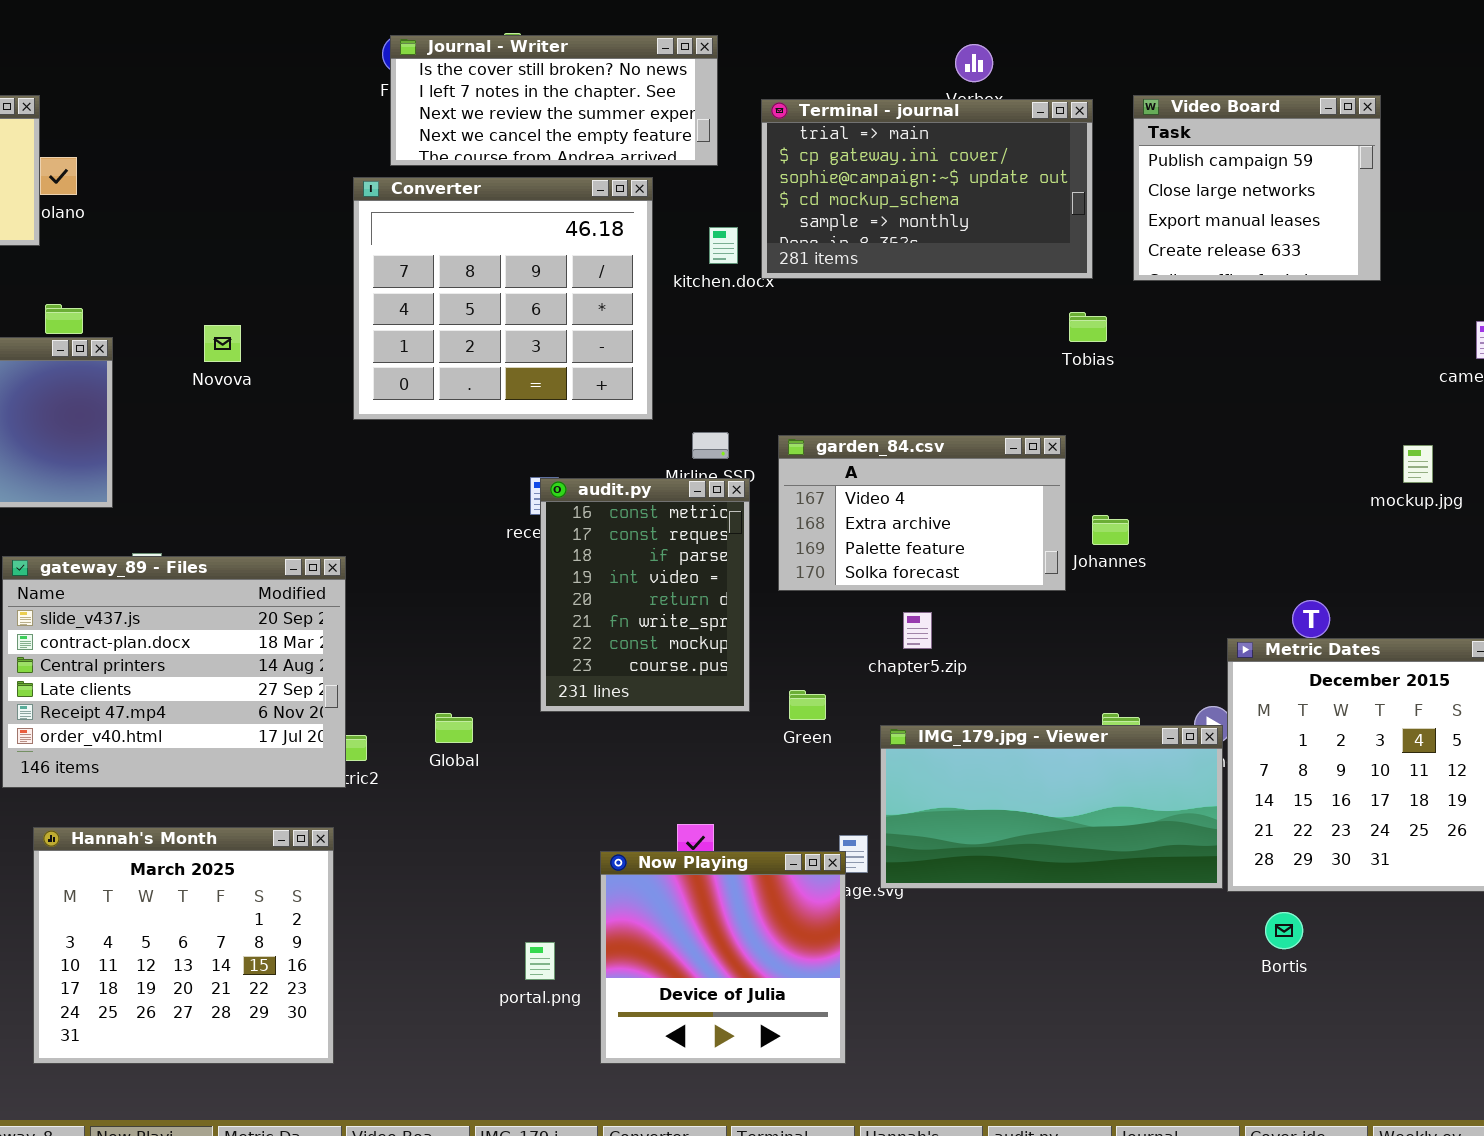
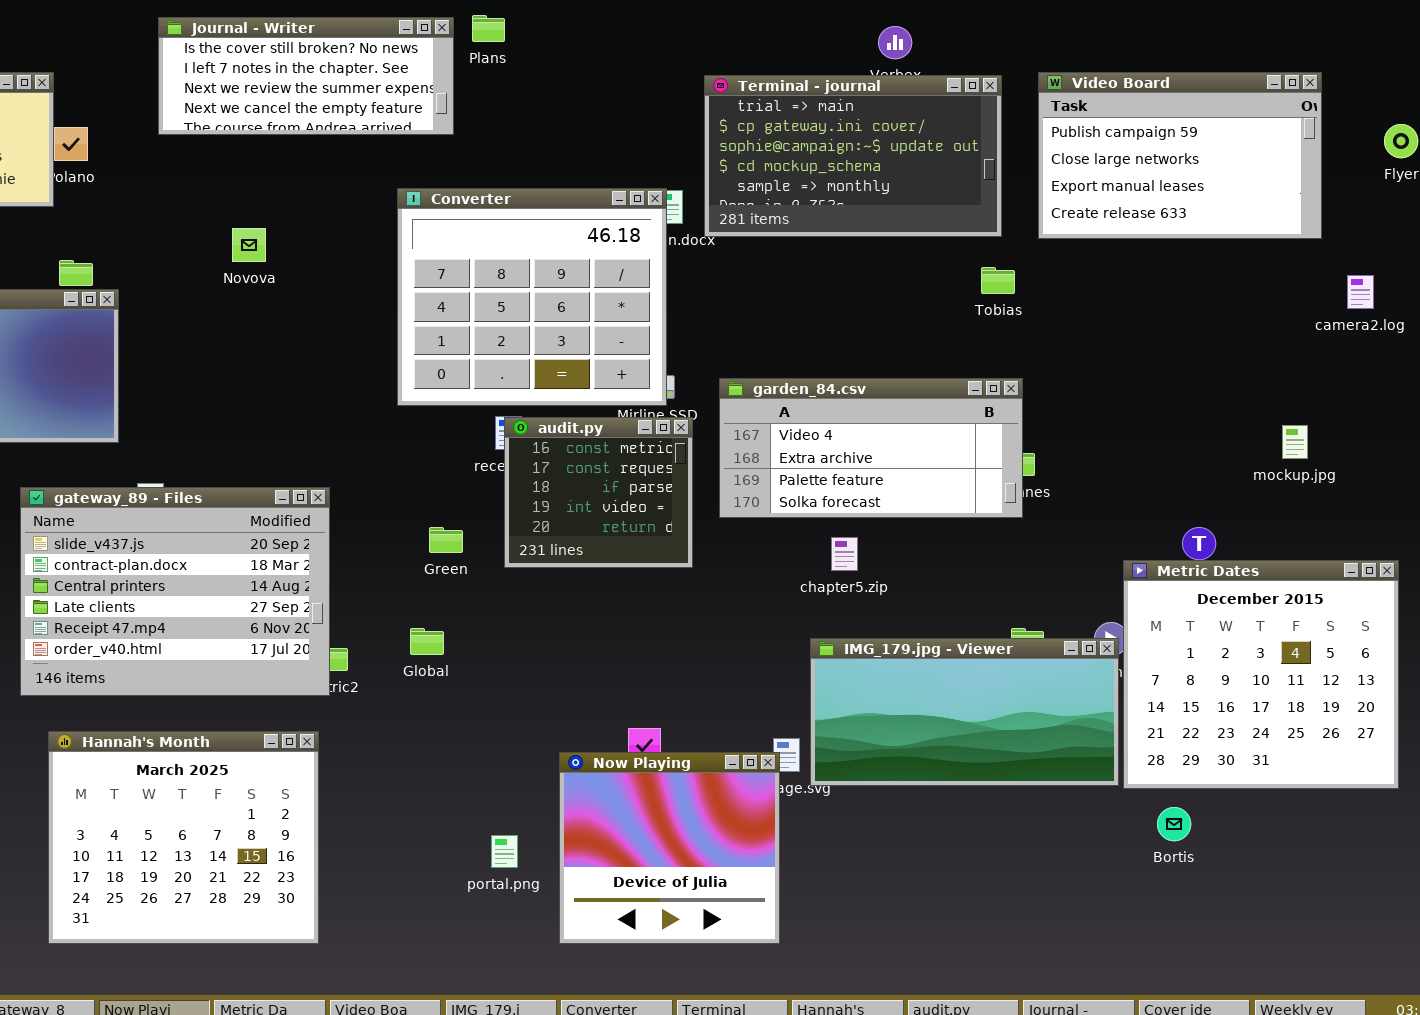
Journal - Writer: [390,35,718,166] -> [158,17,454,135], moved
Video Board: [1133,95,1381,281] -> [1038,72,1322,239], resized
Converter: [353,177,653,420] -> [397,188,667,406], moved
Novova: [204,325,241,362] -> [232,228,266,262], moved
garden_84.csv: [778,435,1066,591] -> [719,378,1023,518], resized
mockup.jpg: [1403,445,1433,483] -> [1282,425,1308,459], moved
audit.py: [540,478,750,712] -> [504,417,693,568], resized
Green: [789,690,826,720] -> [429,527,463,553], moved

